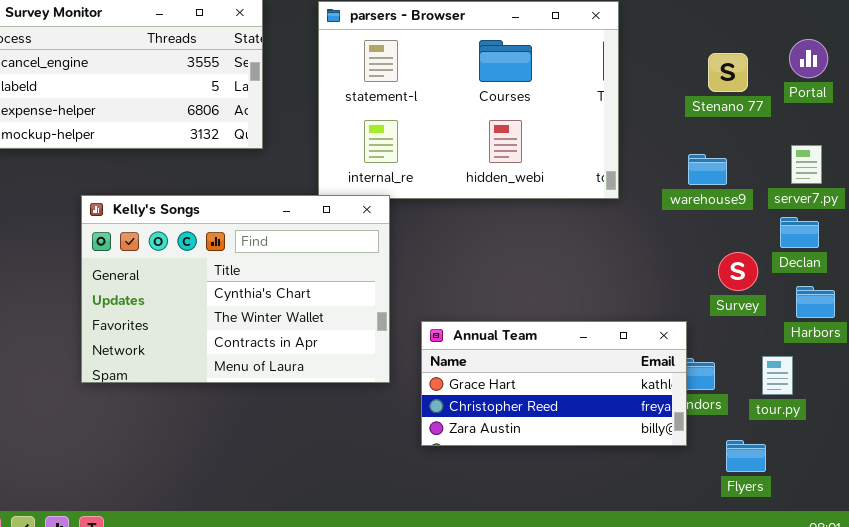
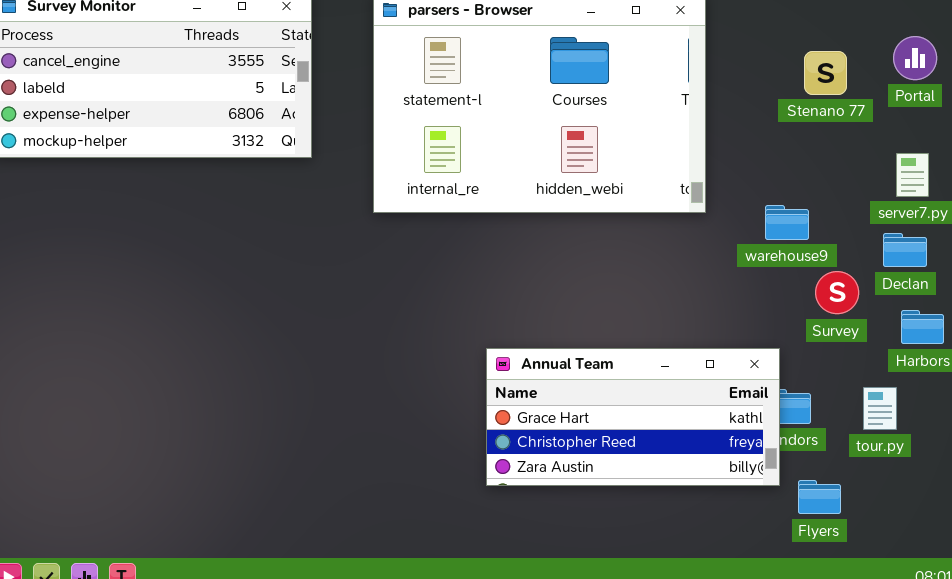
warehouse9: [688,154,727,185] -> [765,205,809,240], moved
Kelly's Songs: [81,195,390,383] -> none, closed
Flyers: [726,440,766,472] -> [798,480,841,514], moved

